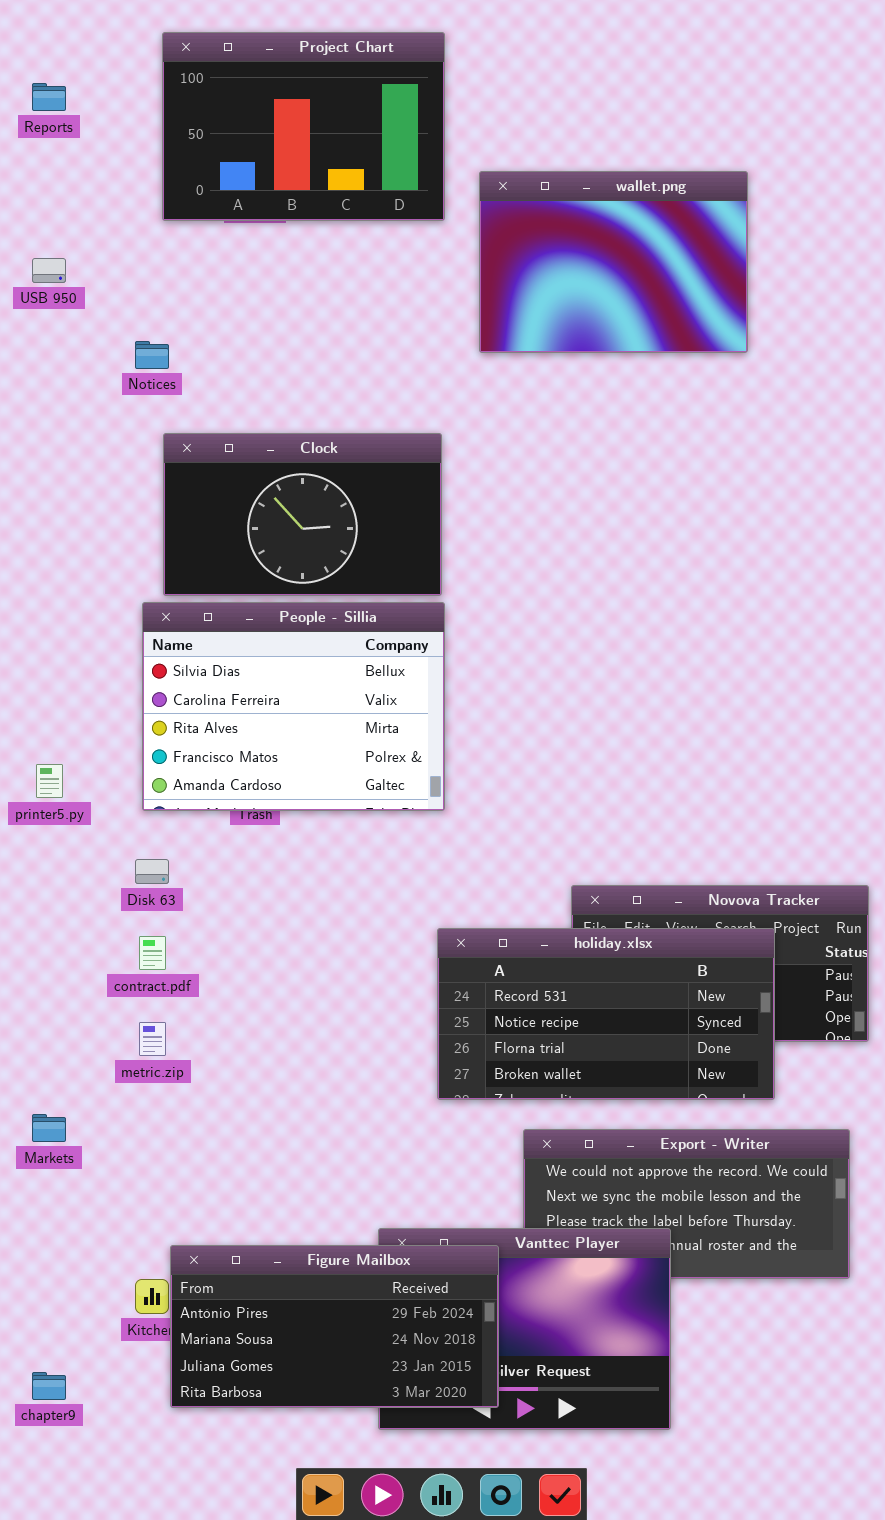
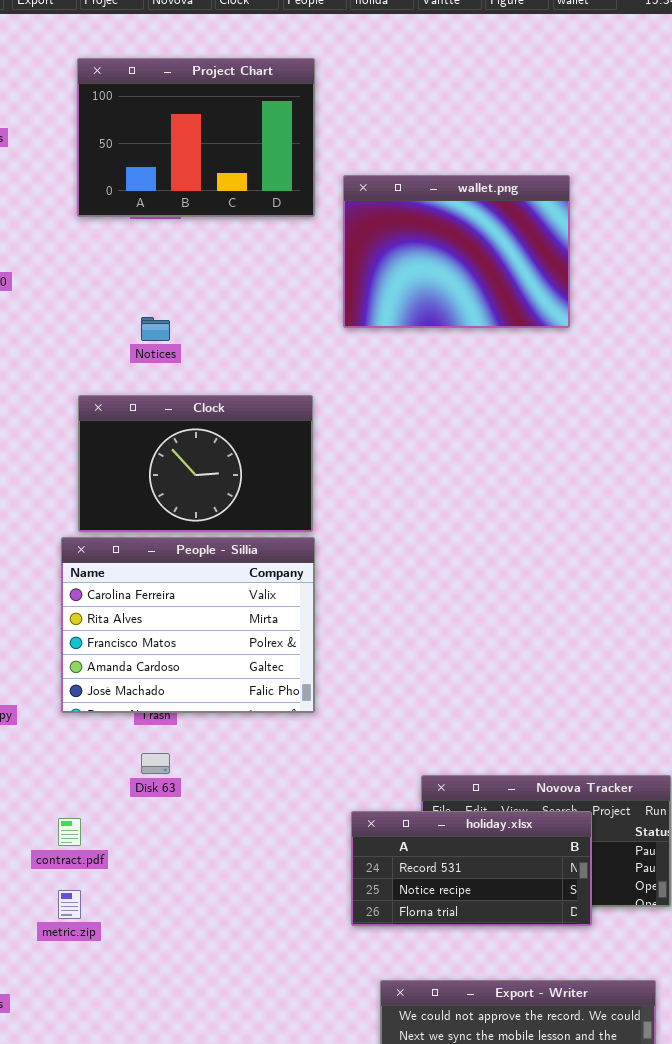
Notices: [135,341,169,369] -> [141,317,170,341], moved
People - Sillia: [142,602,445,811] -> [61,537,315,713], scrolled down 1 row
Disk 63: [135,859,169,884] -> [141,753,170,774], moved
holiday.xlsx: [437,928,775,1100] -> [351,811,592,926], resized

